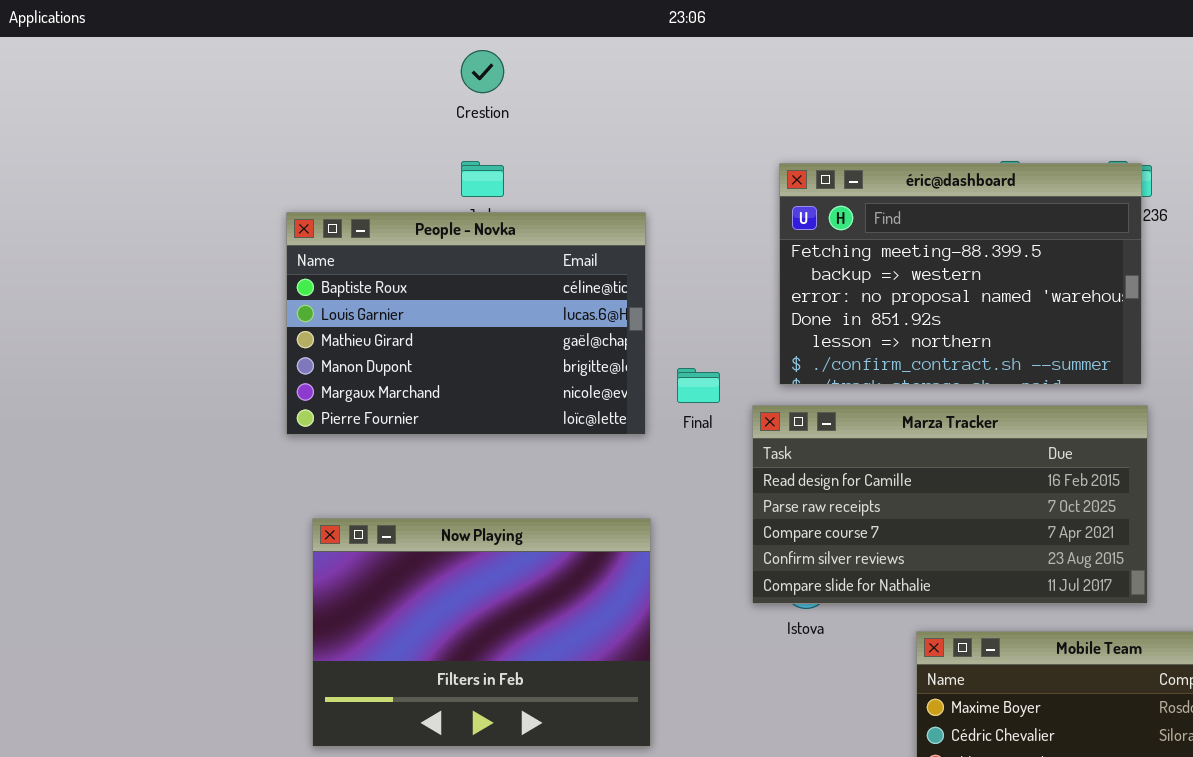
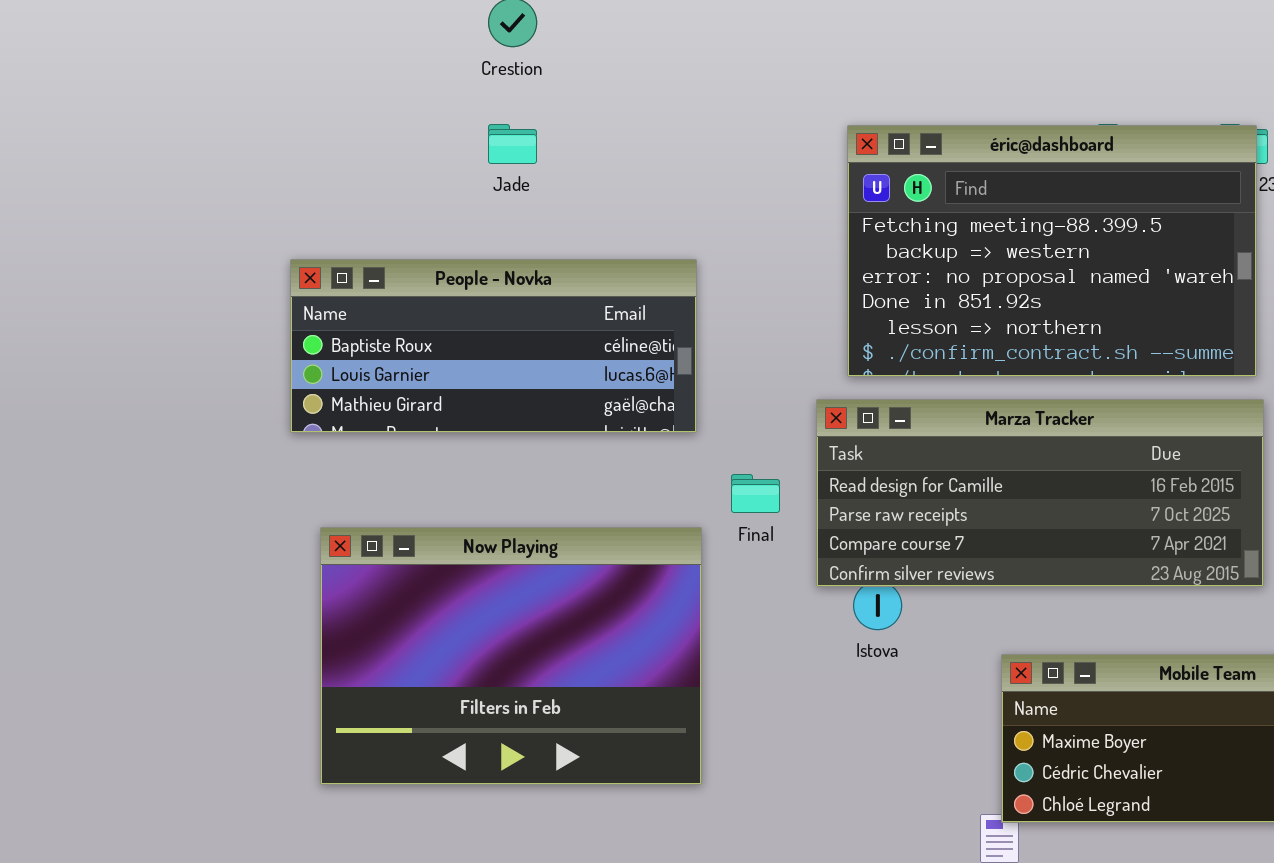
People - Novka: [286,212,646,435] -> [290,259,697,433], resized
Final: [677,368,720,403] -> [731,474,780,513], moved
Marza Tracker: [752,405,1148,604] -> [816,399,1264,587], resized

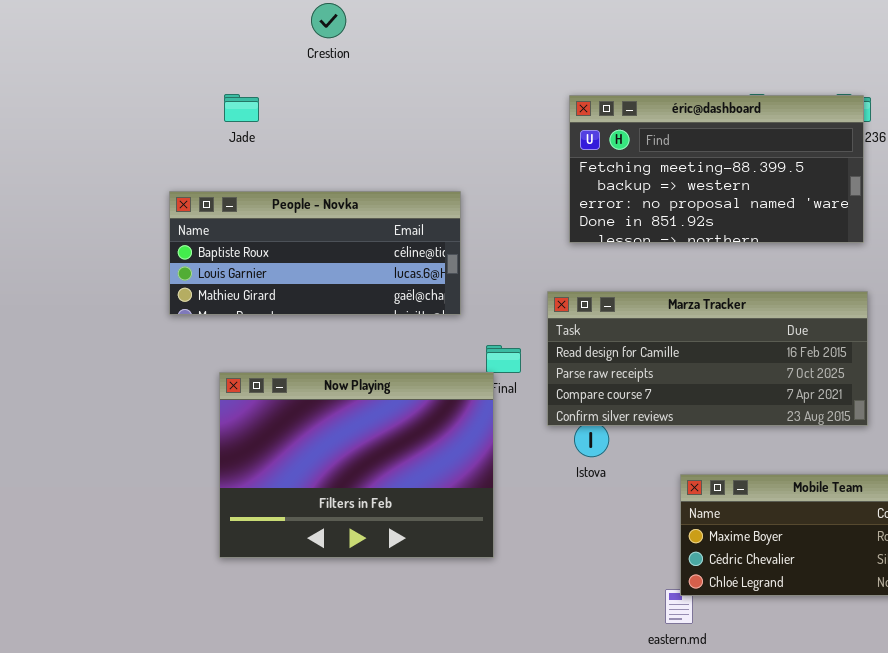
Jade: [488,124,537,164] -> [224,94,259,122], moved
éric@dashboard: [847,125,1257,377] -> [569,95,864,243], resized
Now Playing: [320,527,702,785] -> [219,372,494,558], moved

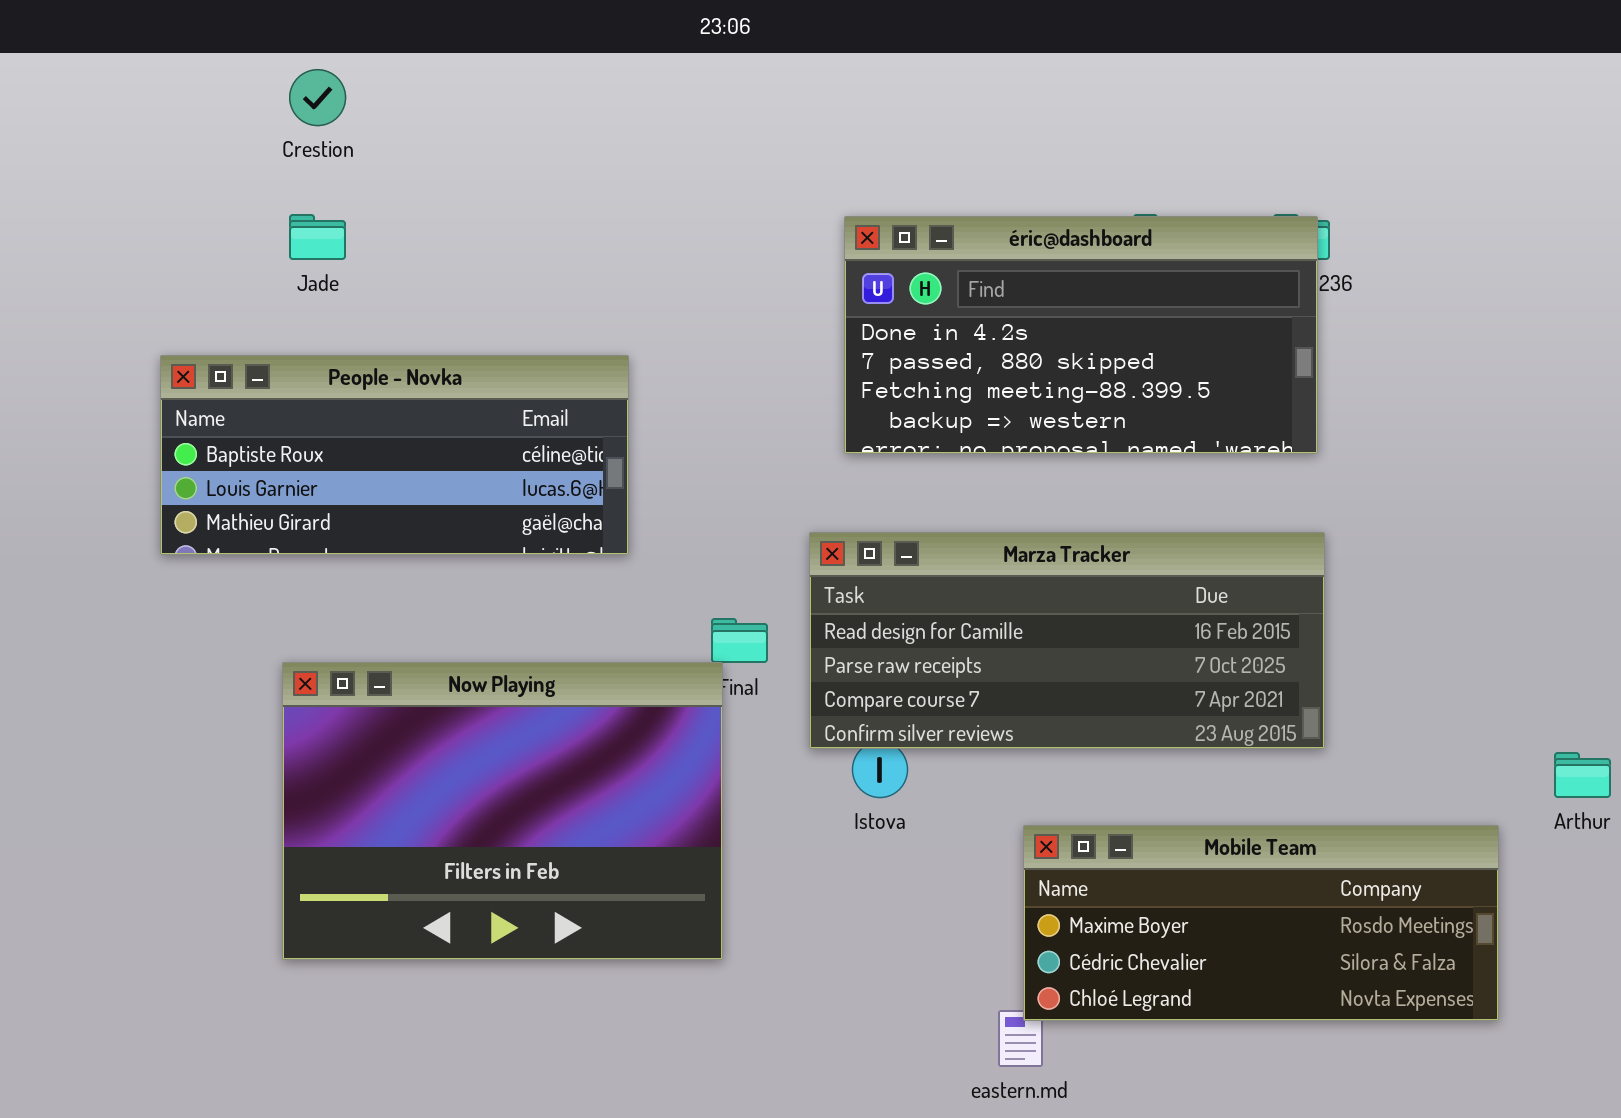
Crestion: [311,3,346,38] -> [289,69,346,126], moved
éric@dashboard: [569,95,864,243] -> [844,216,1318,454], scrolled up 2 rows
People - Novka: [169,191,461,315] -> [160,355,629,555], moved

